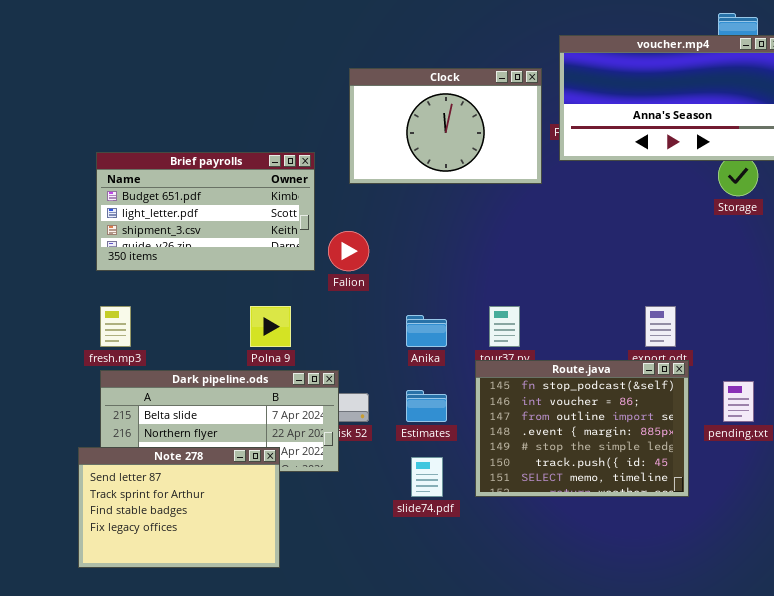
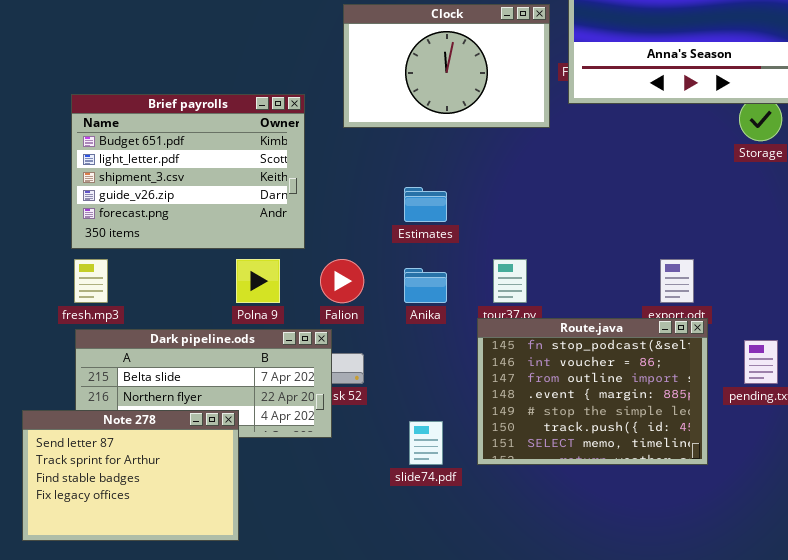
Brief payrolls: [96,152,315,271] -> [71,94,305,249], resized
Falion: [328,231,369,271] -> [320,259,364,303], moved
Estimates: [406,390,447,422] -> [404,187,447,222], moved
Note 278: [78,447,280,568] -> [22,410,239,541], moved

